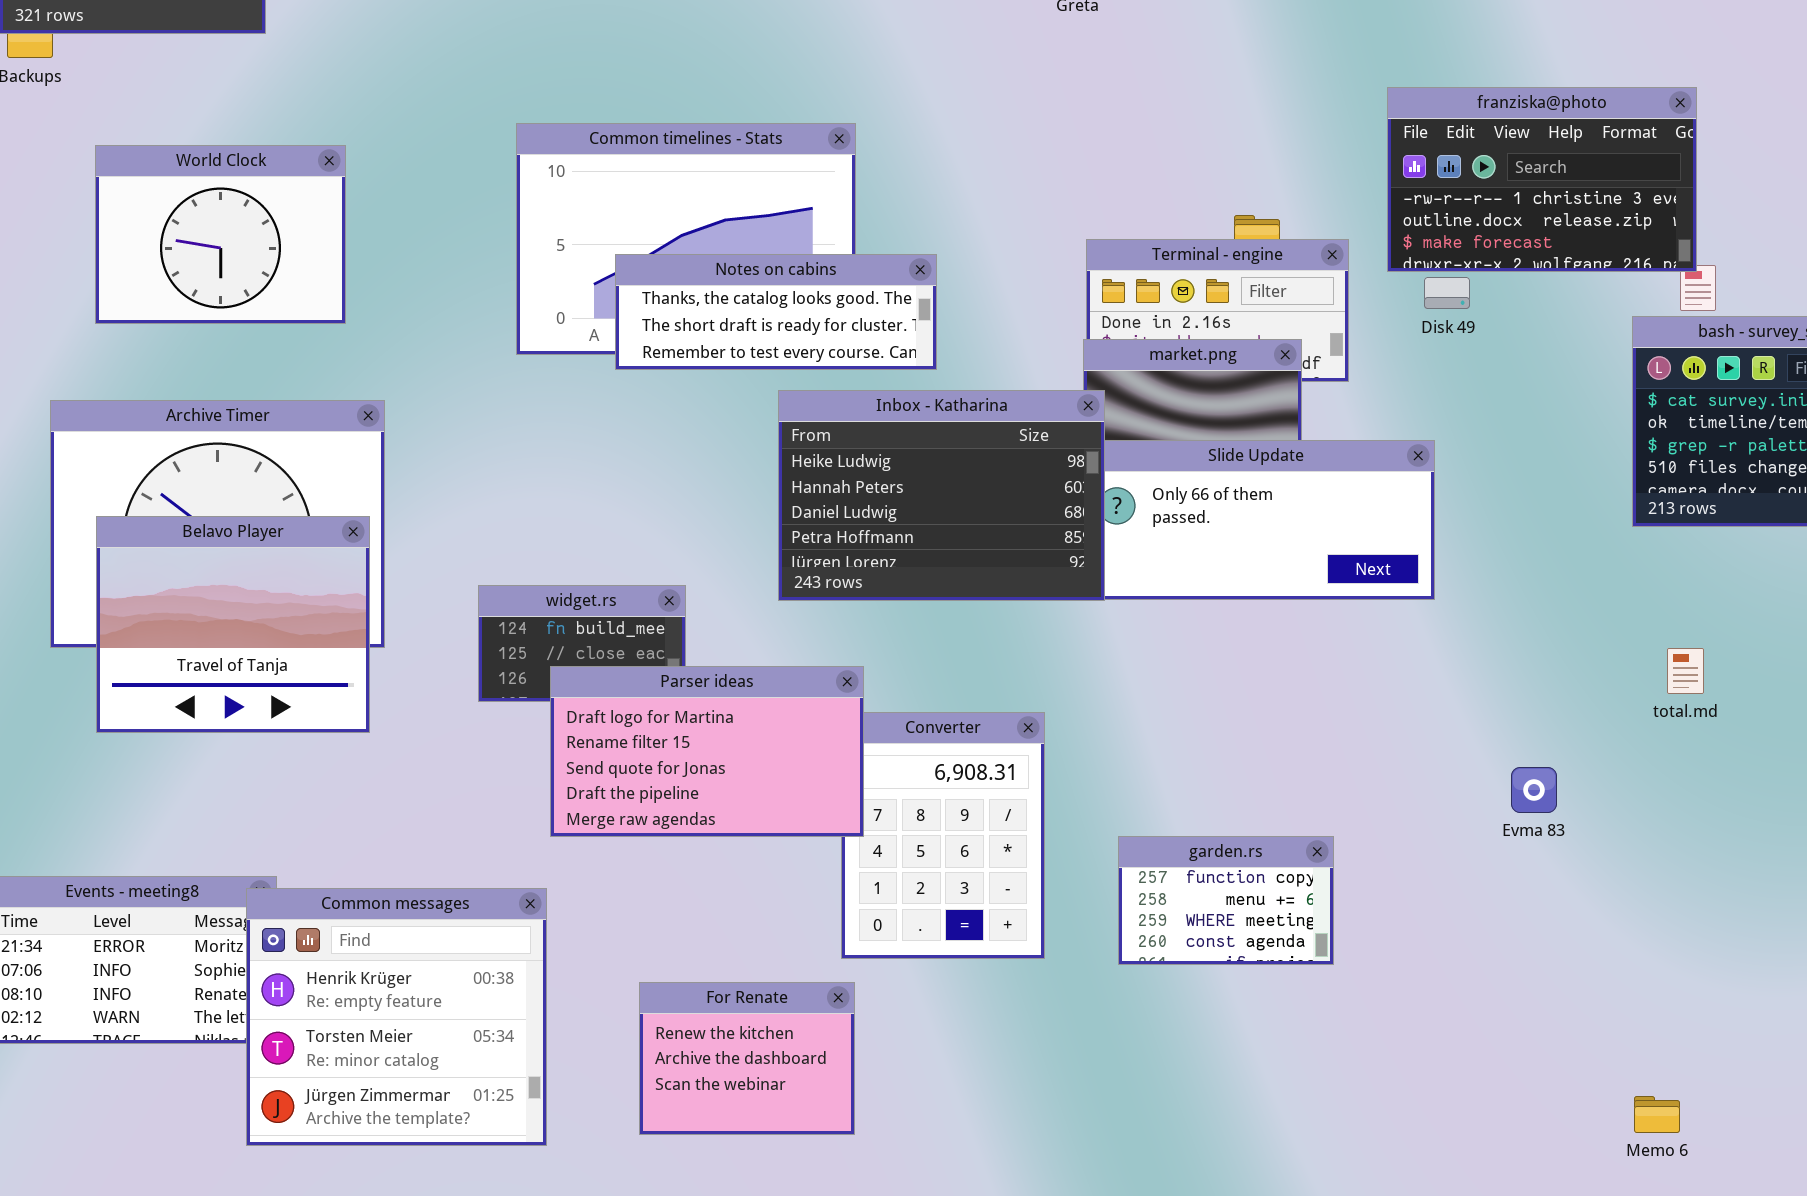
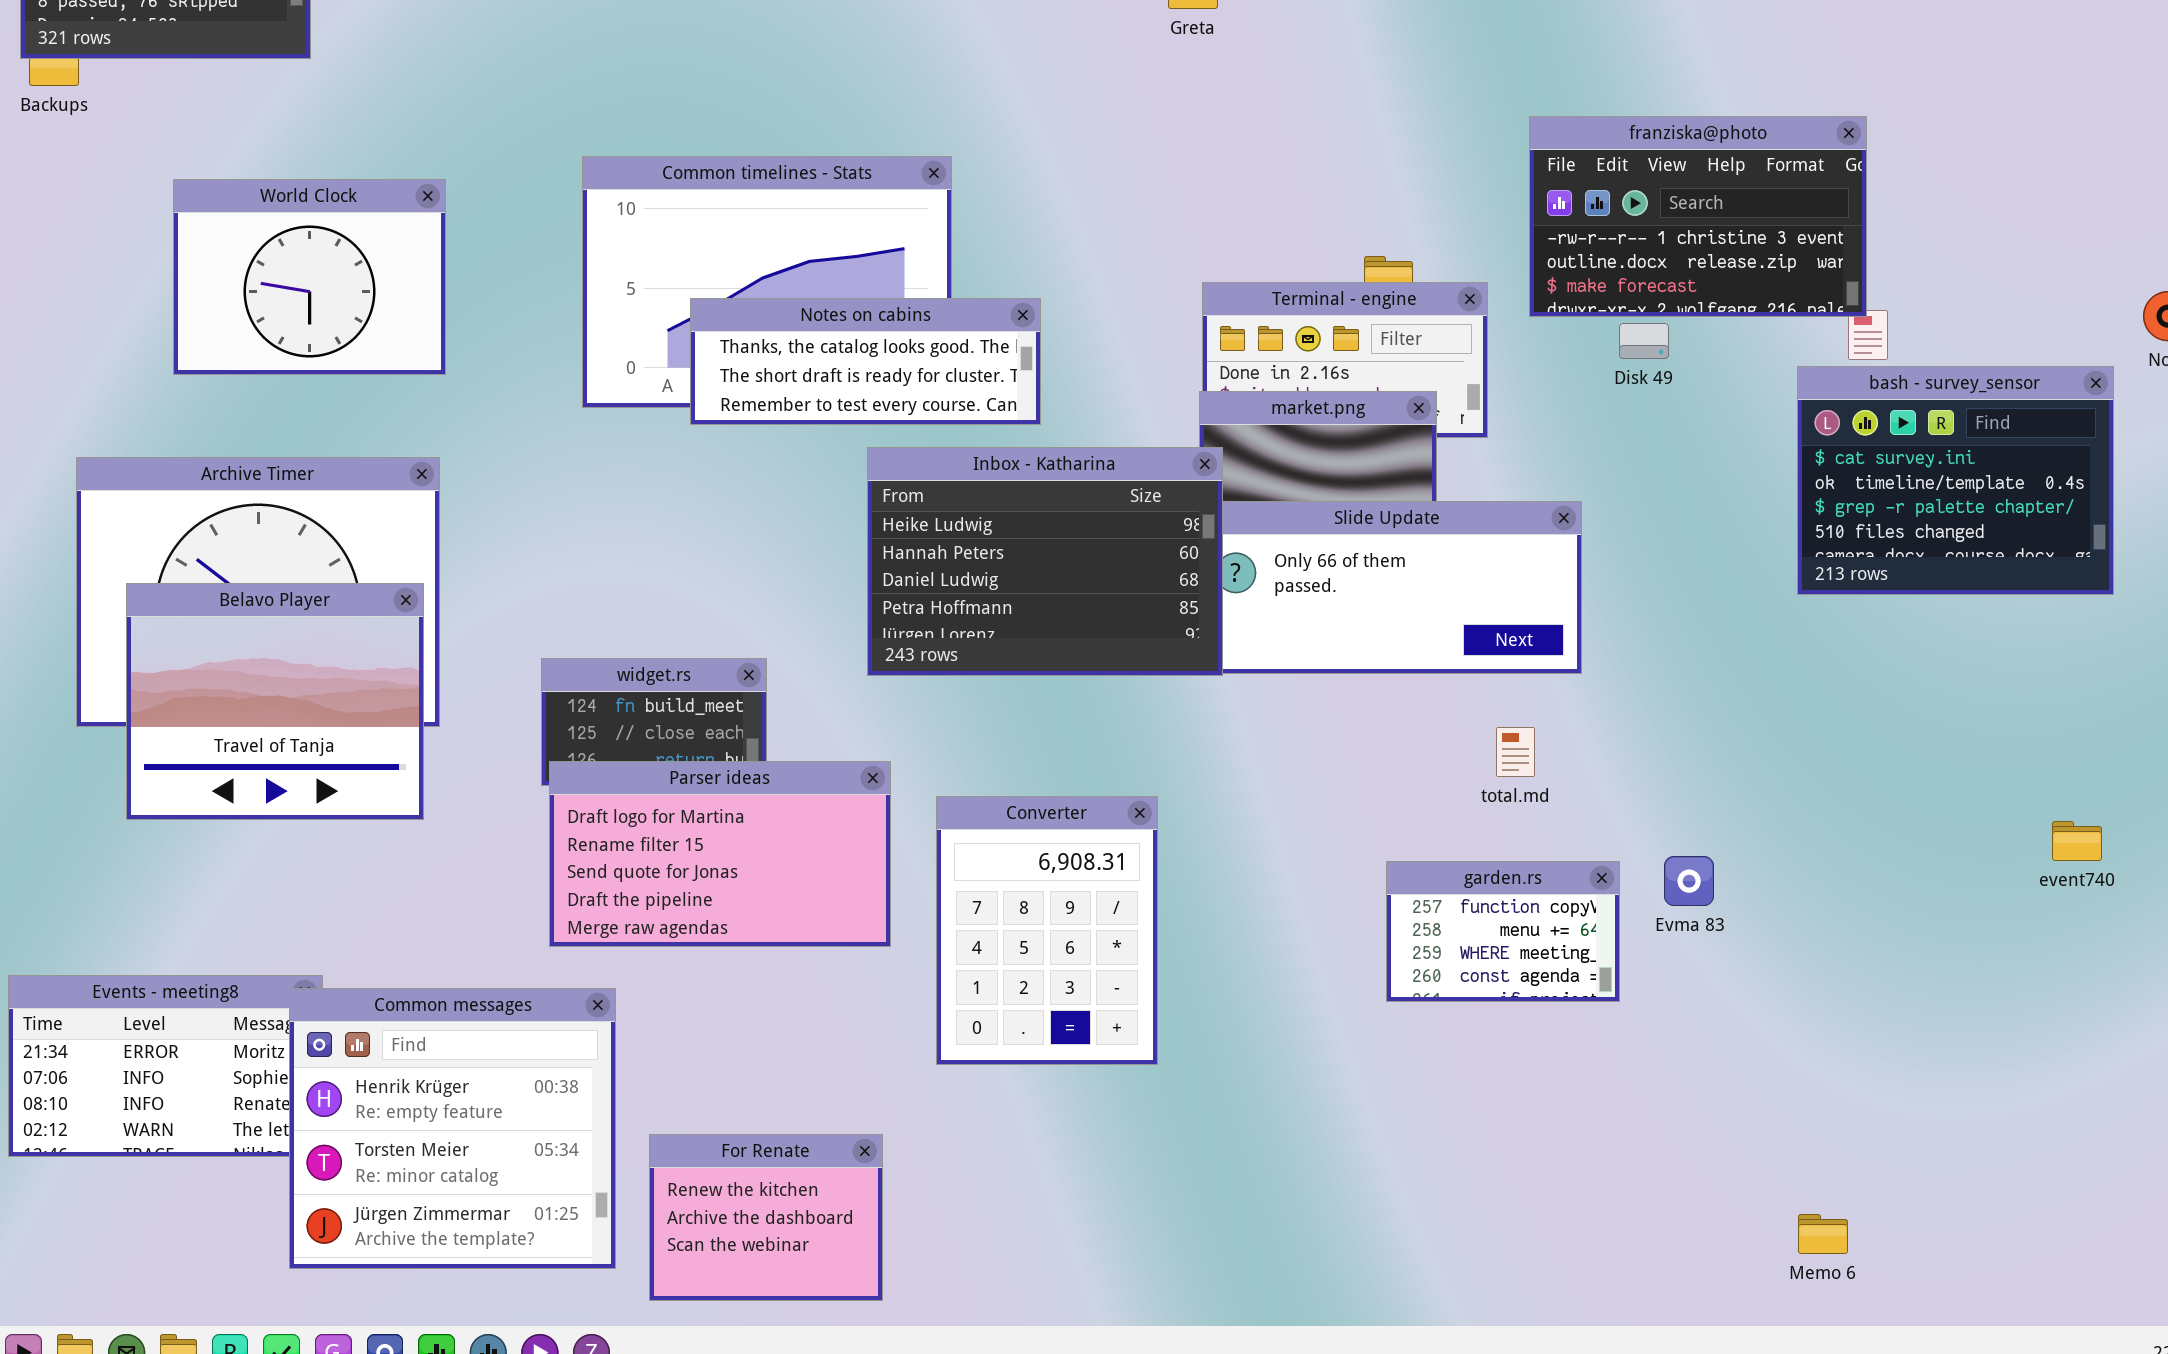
World Clock: [95,145,346,324] -> [173,179,446,375], moved
Disk 49: [1424,277,1470,309] -> [1619,323,1669,359], moved
total.md: [1667,648,1704,694] -> [1496,727,1535,777], moved
Parser ideas: [550,666,864,837] -> [549,761,891,947], moved
garden.rs: [1118,836,1334,965] -> [1386,861,1620,1002], moved
For Renate: [639,982,855,1135] -> [649,1134,883,1301], moved

